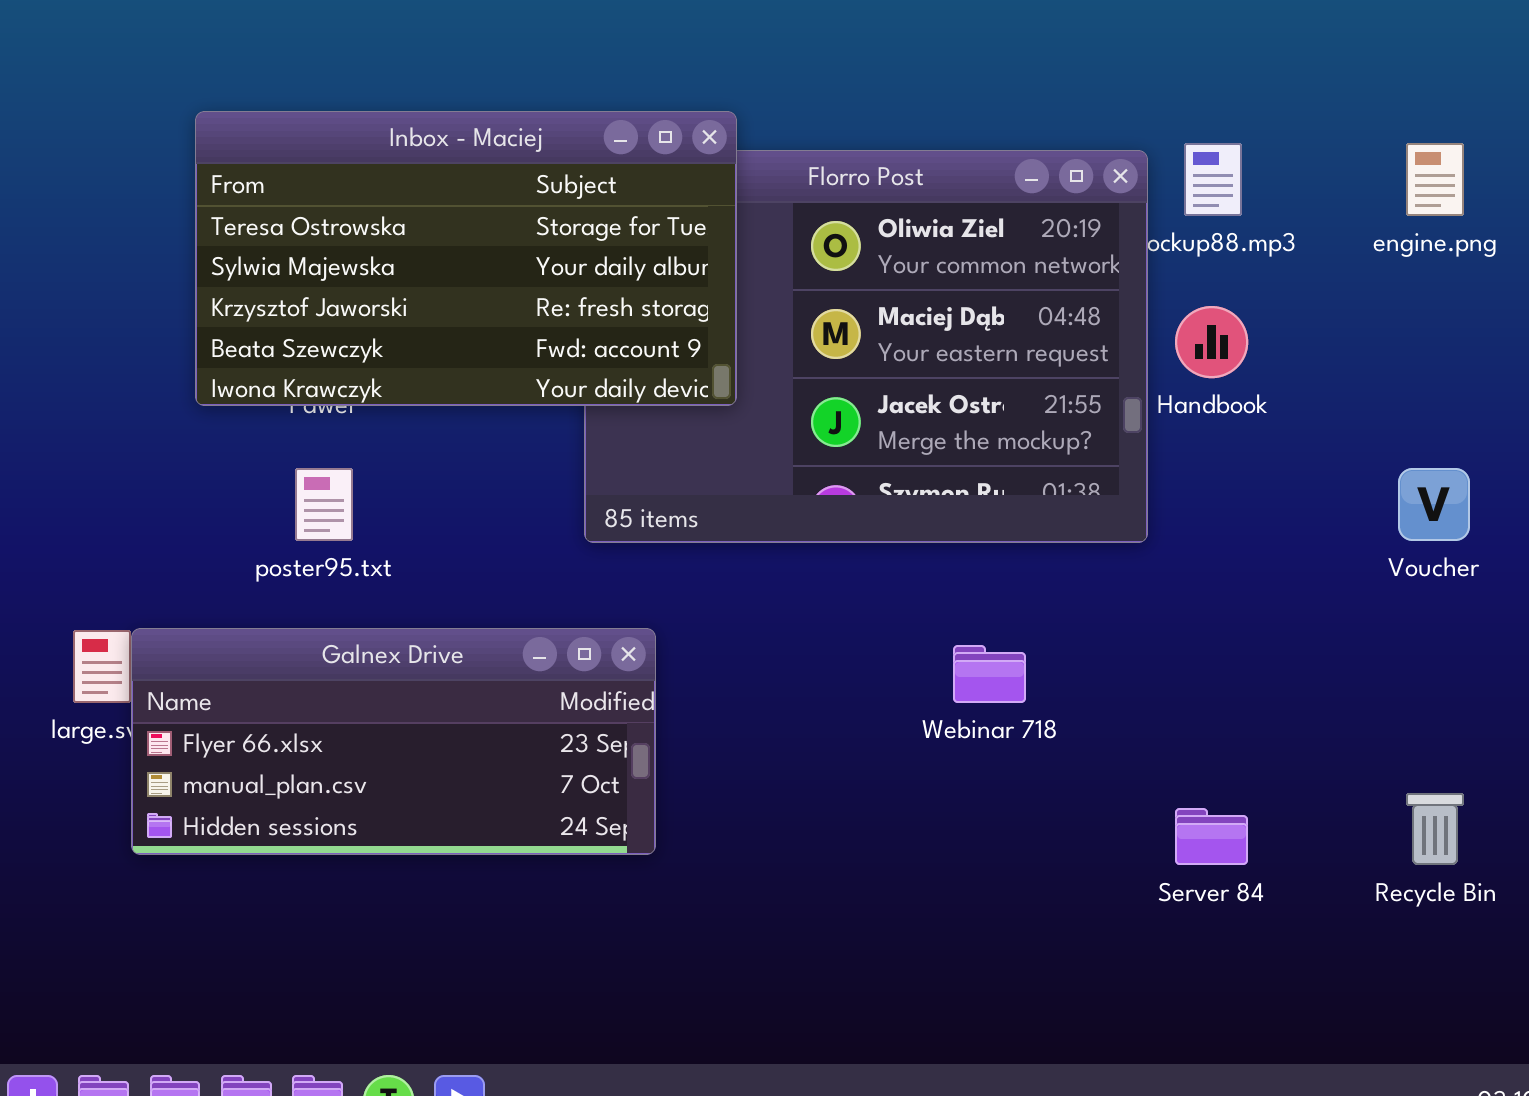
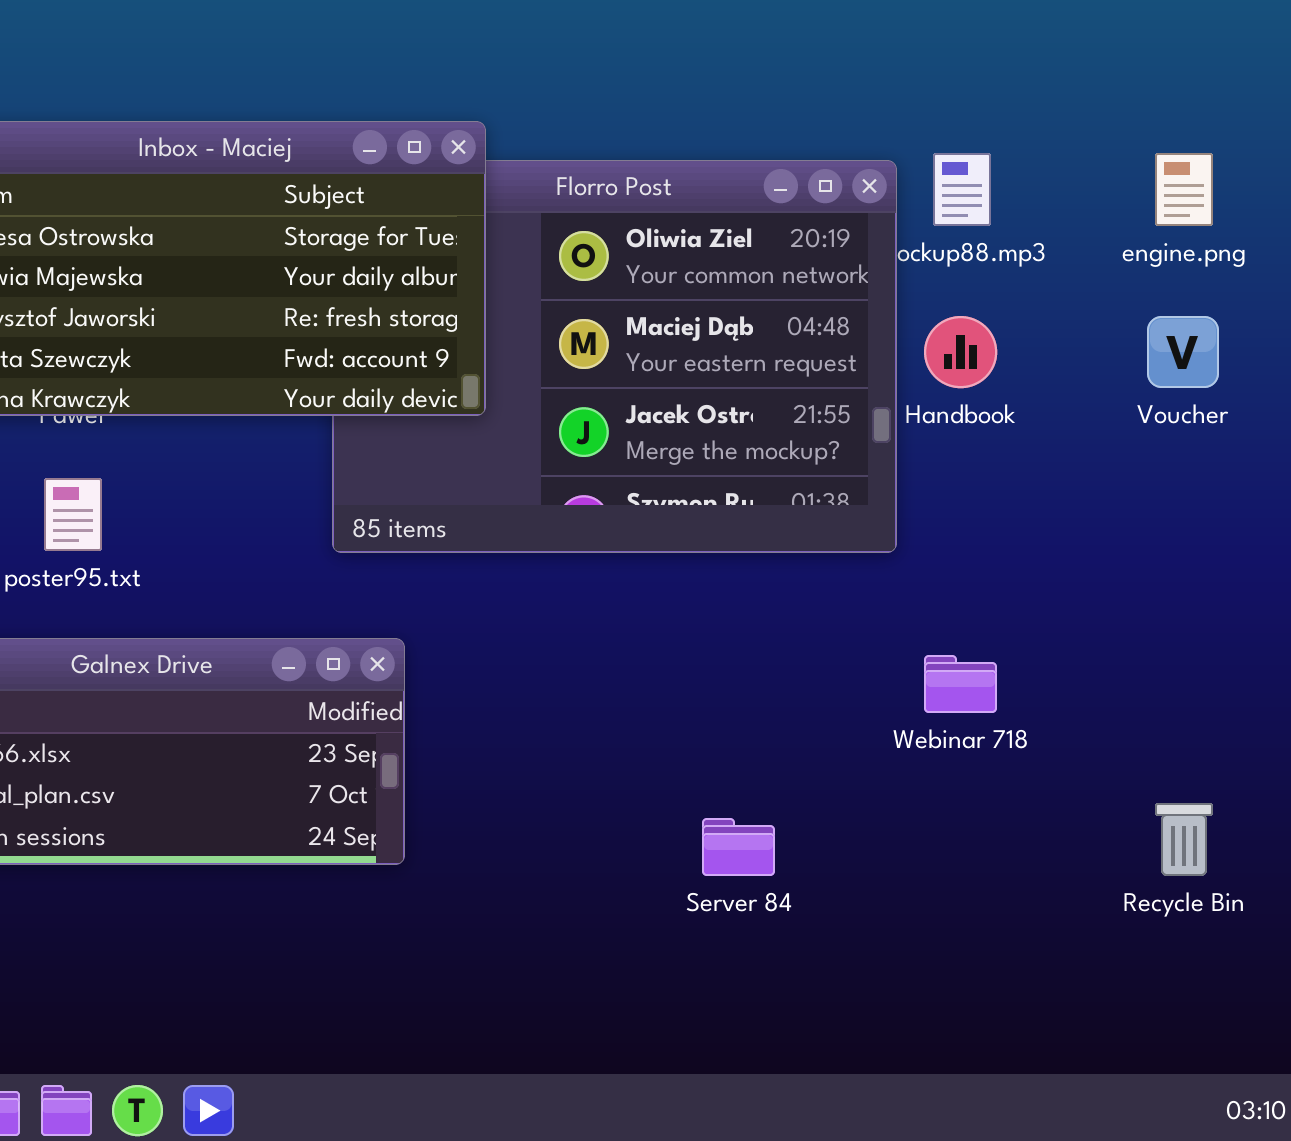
Voucher: [1398,468,1470,541] -> [1147,316,1219,388], moved
Webinar 718: [953,645,1026,703] -> [924,655,997,713], moved
Server 84: [1175,808,1248,865] -> [702,818,775,876], moved

